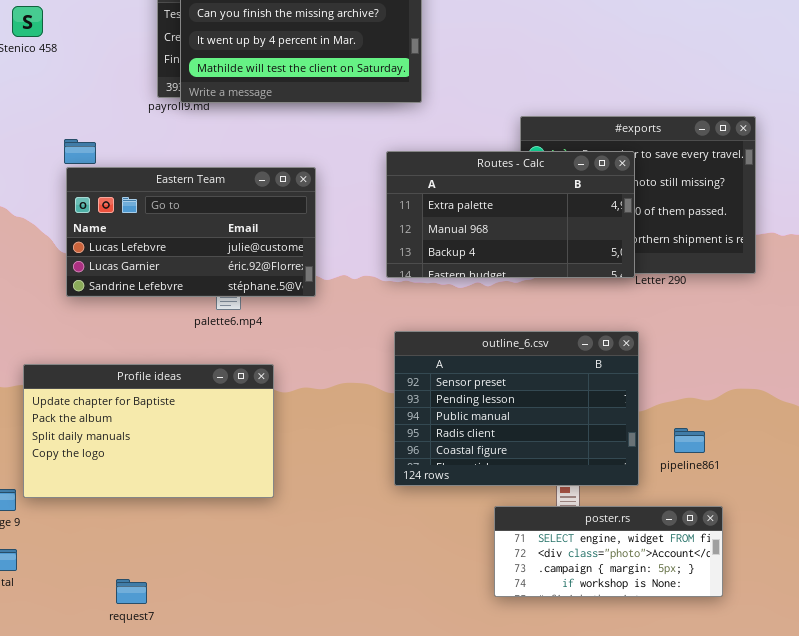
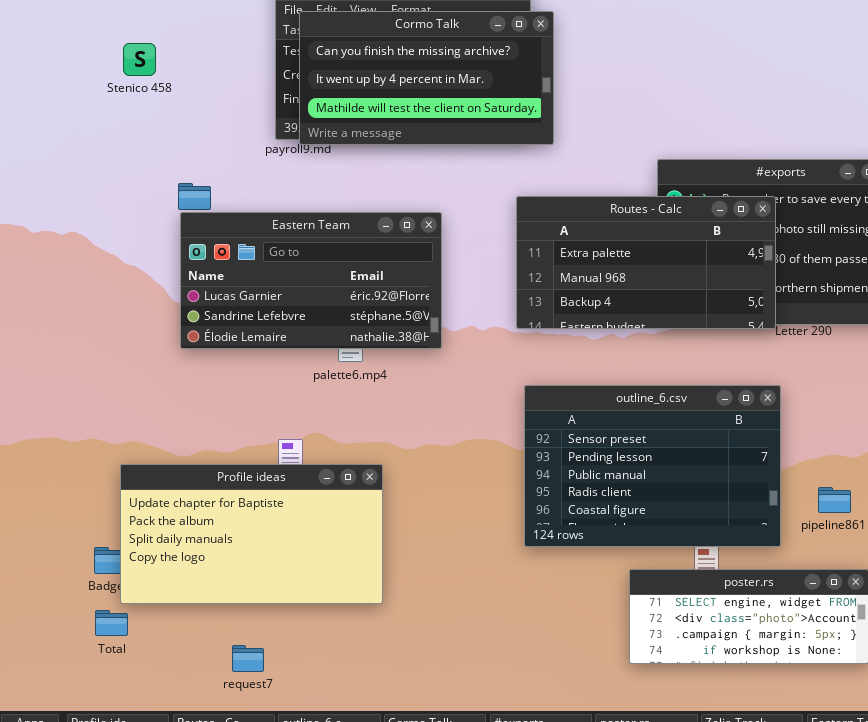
Eastern Team: [66,167,316,297] -> [180,212,442,349], scrolled down 1 row
Profile ideas: [23,364,274,498] -> [120,464,383,604], moved

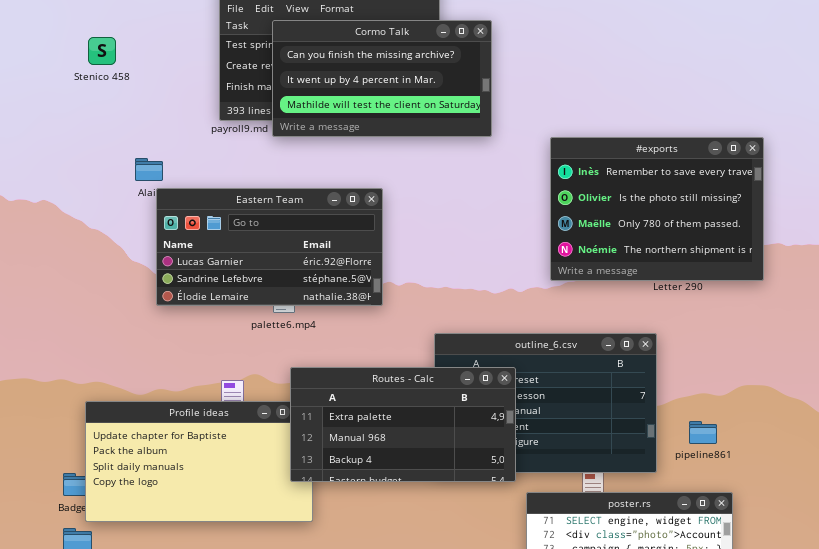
Cormo Talk: [299,11,554,145] -> [272,20,492,137], moved
Routes - Calc: [516,196,776,329] -> [290,367,516,482], moved
Eastern Team: [180,212,442,349] -> [156,188,383,306], moved

